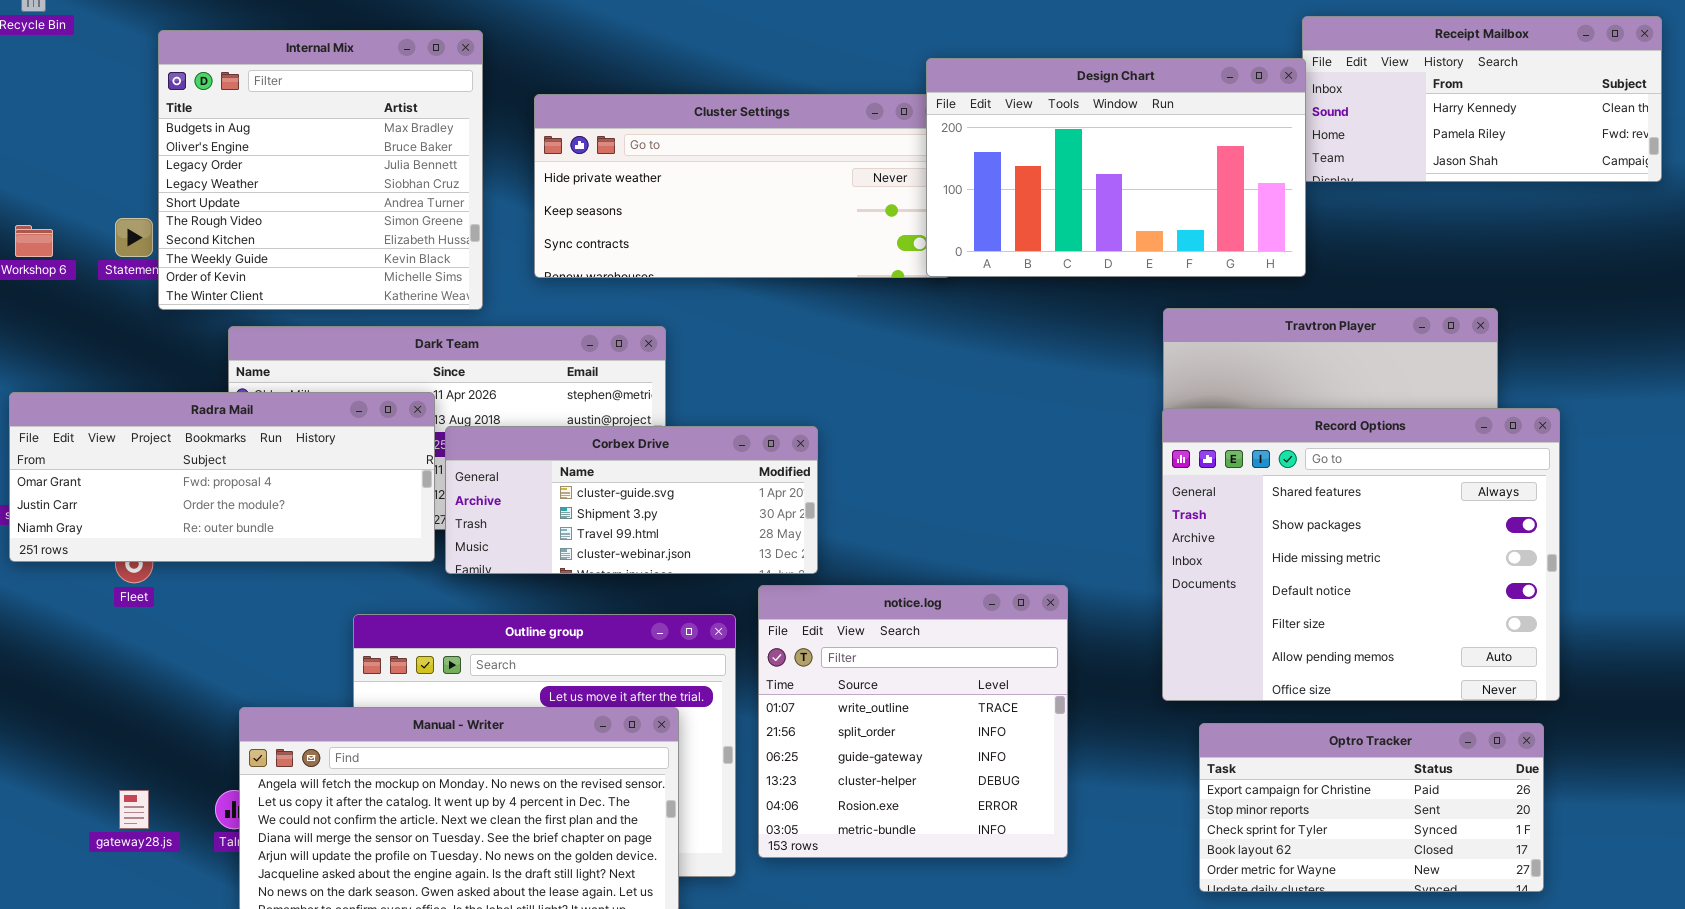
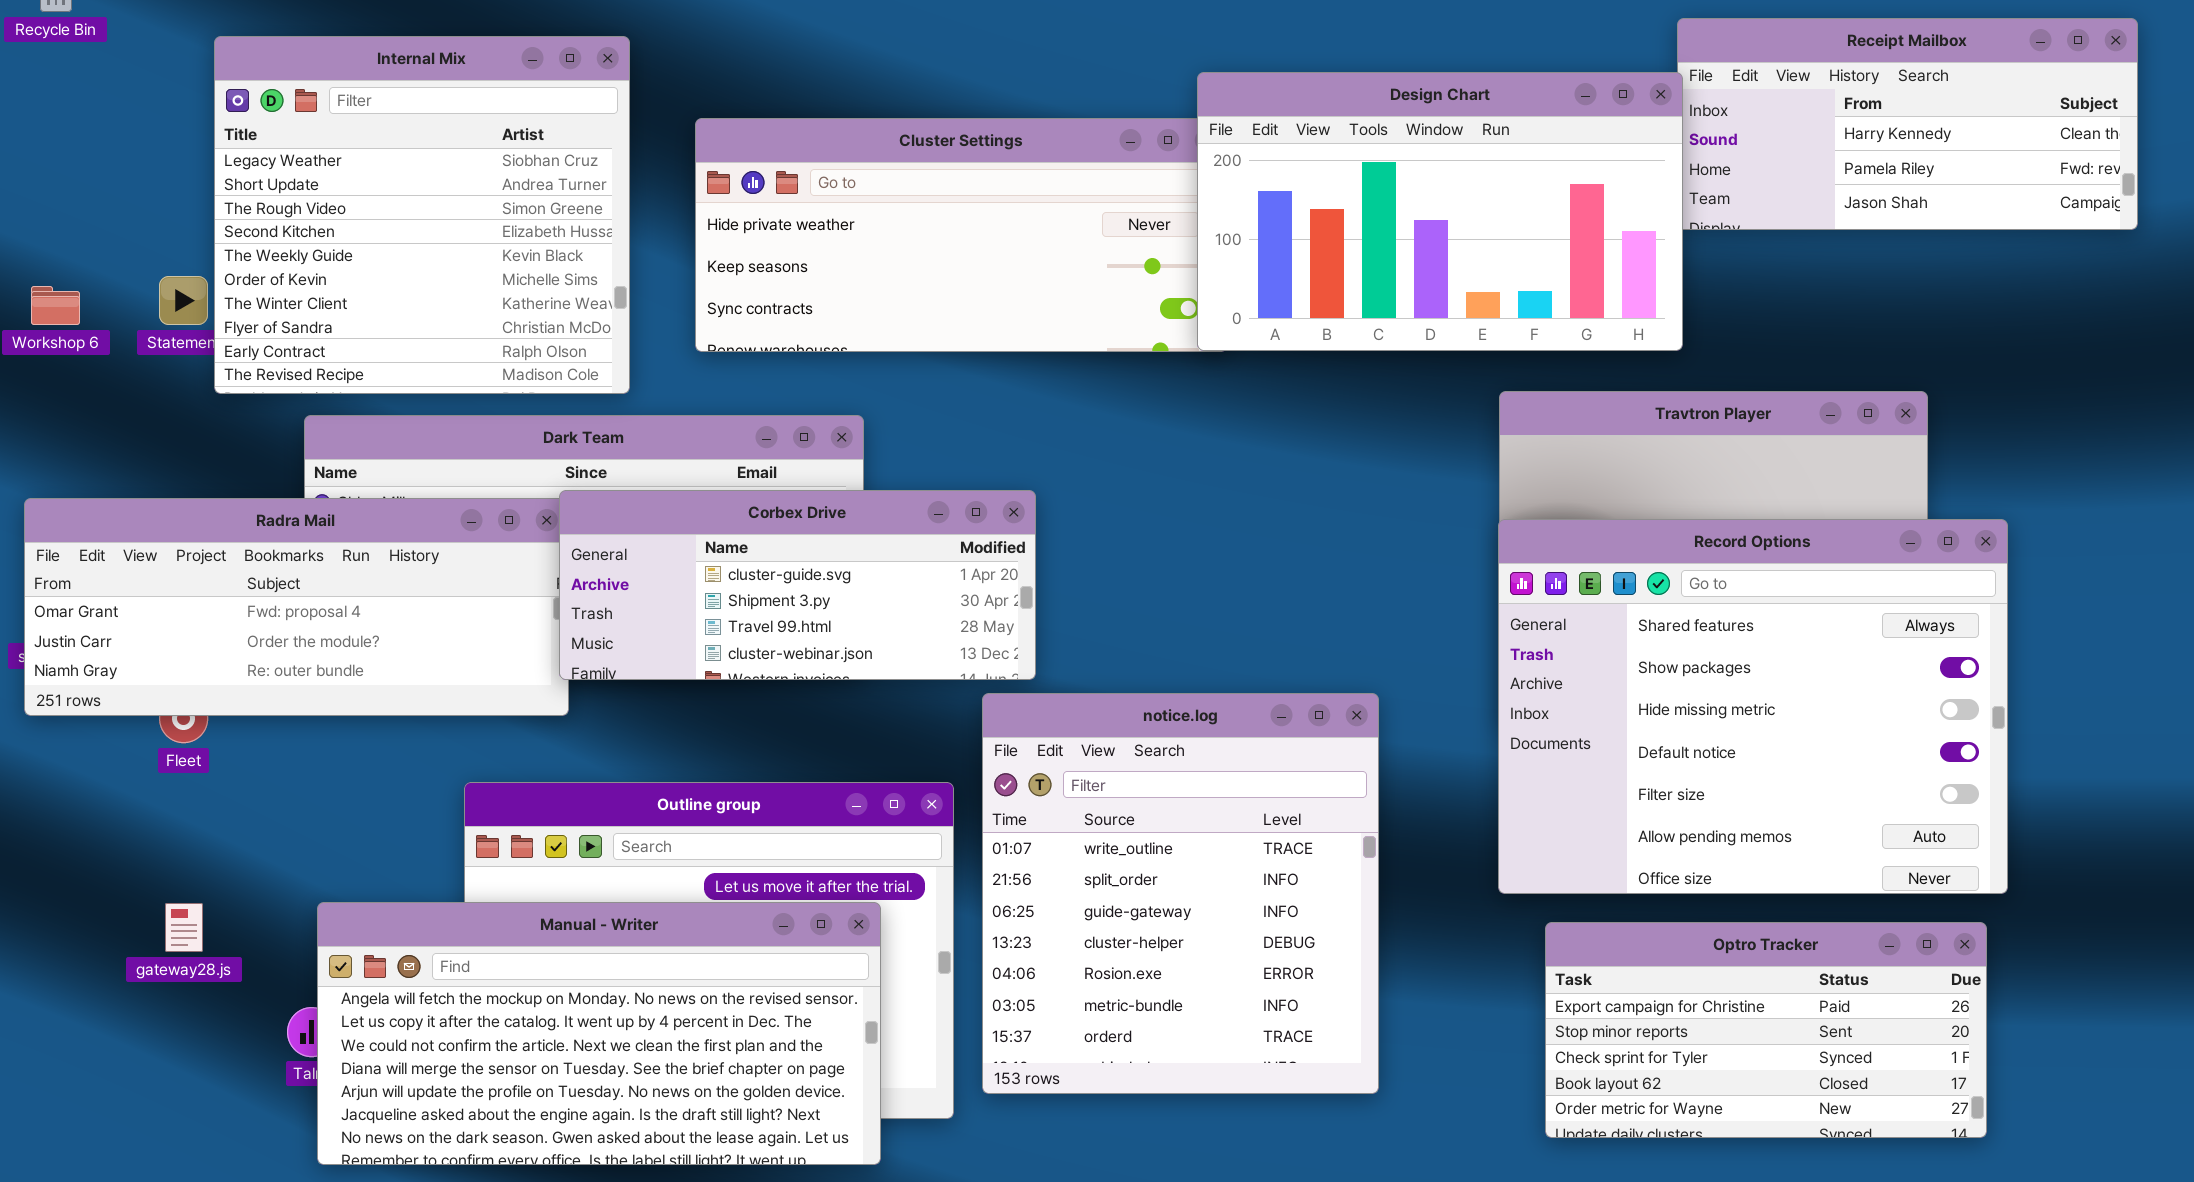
Internal Mix: [158,30,483,310] -> [214,36,630,394], scrolled down 3 rows
Corbex Drive: [445,426,818,574] -> [559,490,1036,680], moved
notice.log: [758,585,1068,858] -> [982,693,1379,1094], resized
gateway28.js: [119,790,149,829] -> [165,903,203,952], moved

